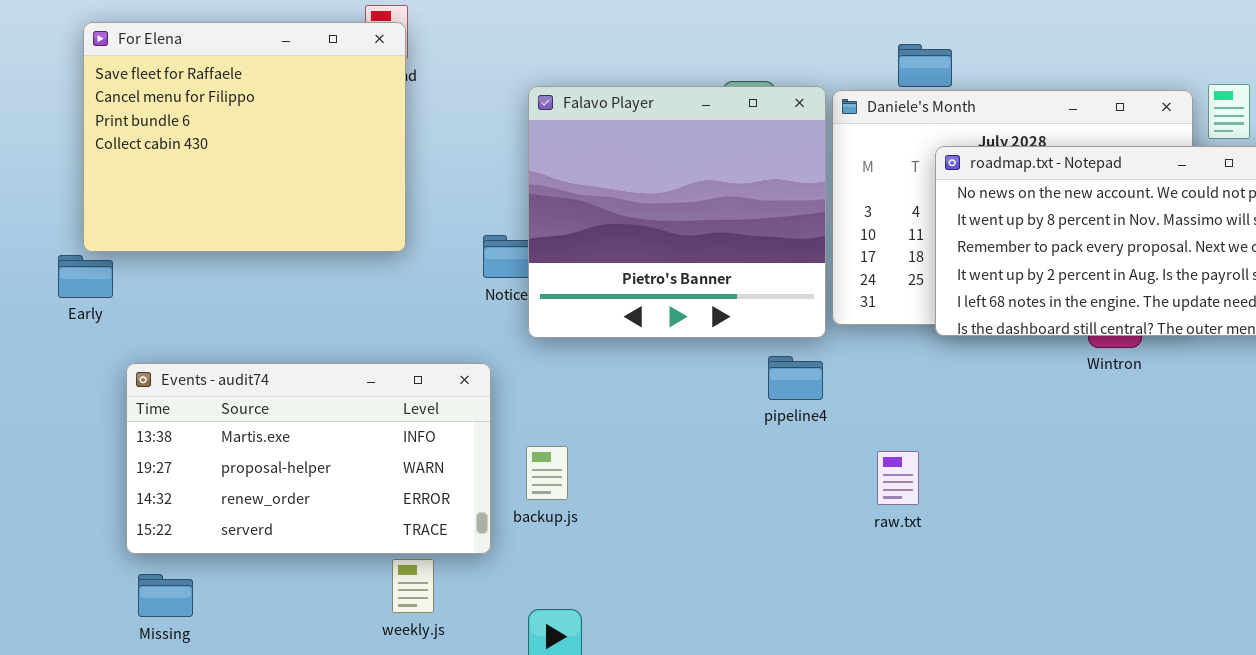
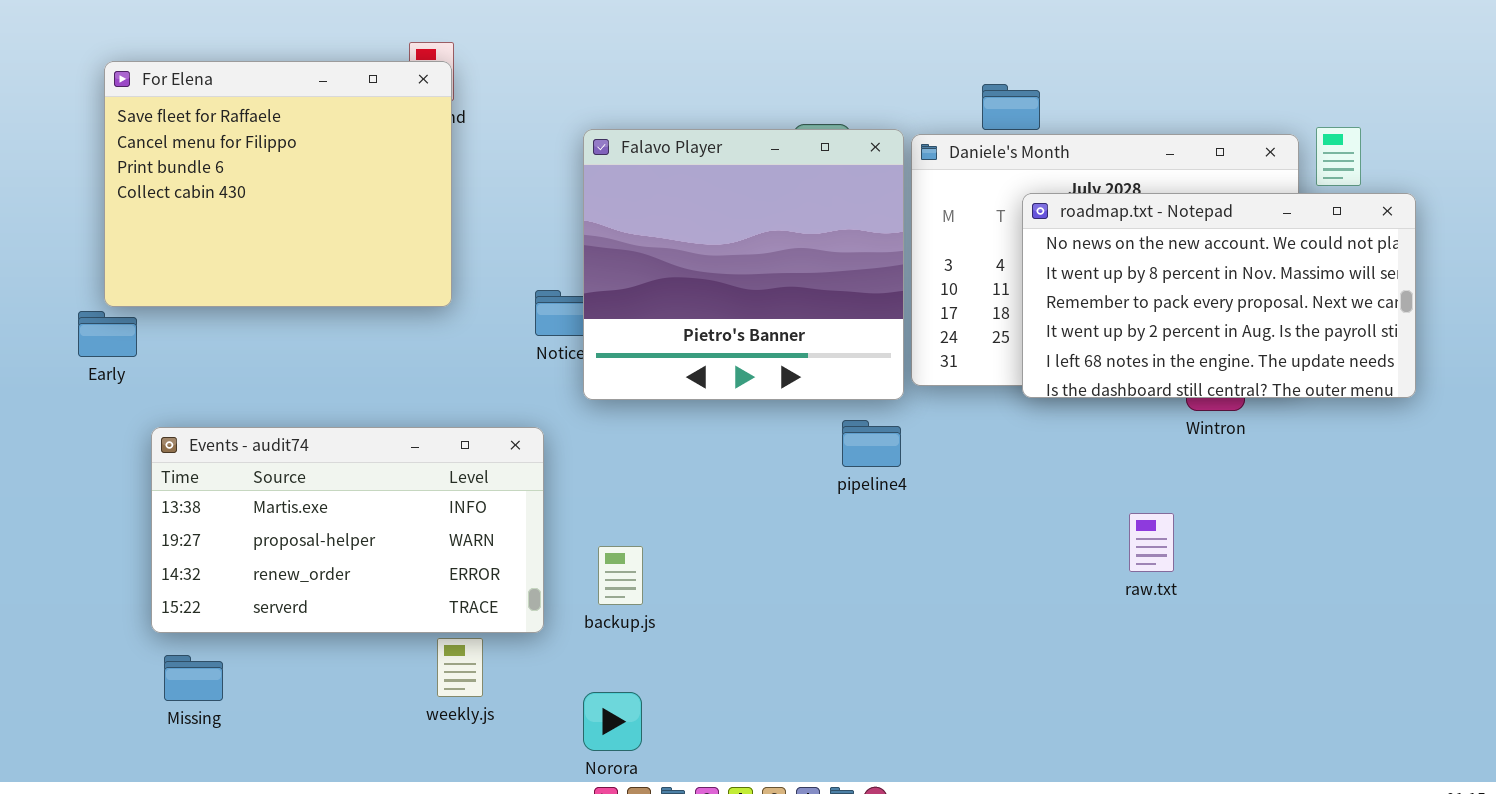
backup.js: [526,446,568,500] -> [598,546,643,605], moved
raw.txt: [877,451,919,505] -> [1129,513,1174,572], moved

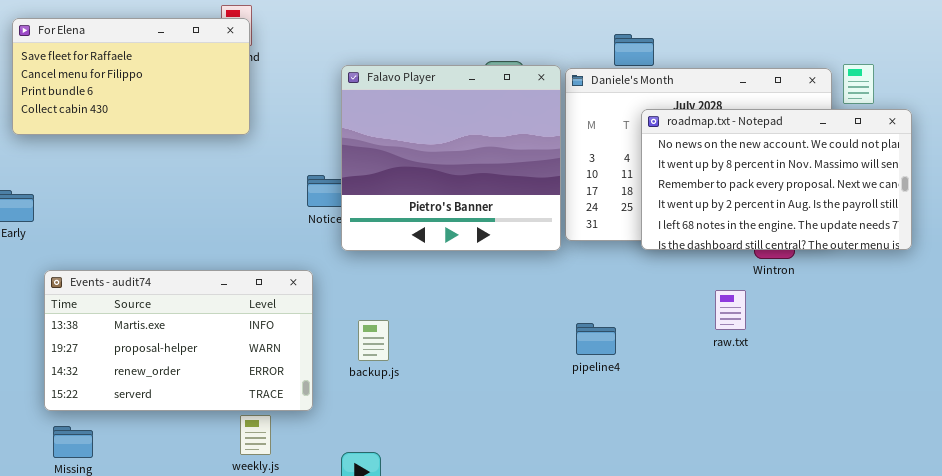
For Elena: [104,61,452,307] -> [12,18,250,135], resized
pipeline4: [842,420,901,467] -> [576,323,616,355], moved
raw.txt: [1129,513,1174,572] -> [715,290,746,330], moved
backup.js: [598,546,643,605] -> [358,320,389,361], moved

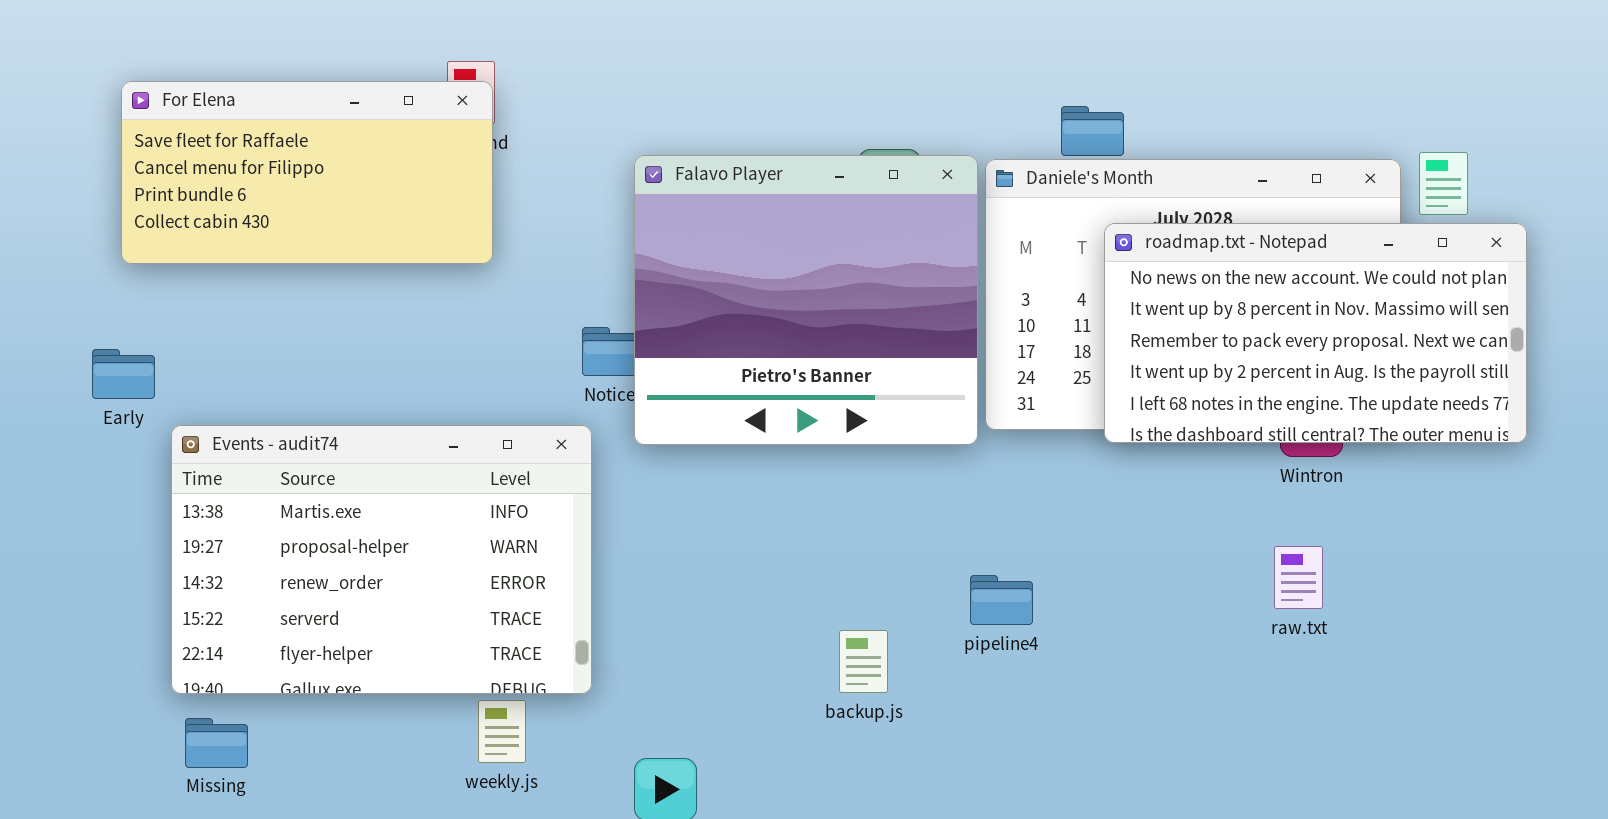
Events - audit74: [44,270,313,411] -> [171,425,592,694], resized
raw.txt: [715,290,746,330] -> [1274,546,1323,609], moved
backup.js: [358,320,389,361] -> [839,630,888,693], moved
pipeline4: [576,323,616,355] -> [970,575,1033,625], moved

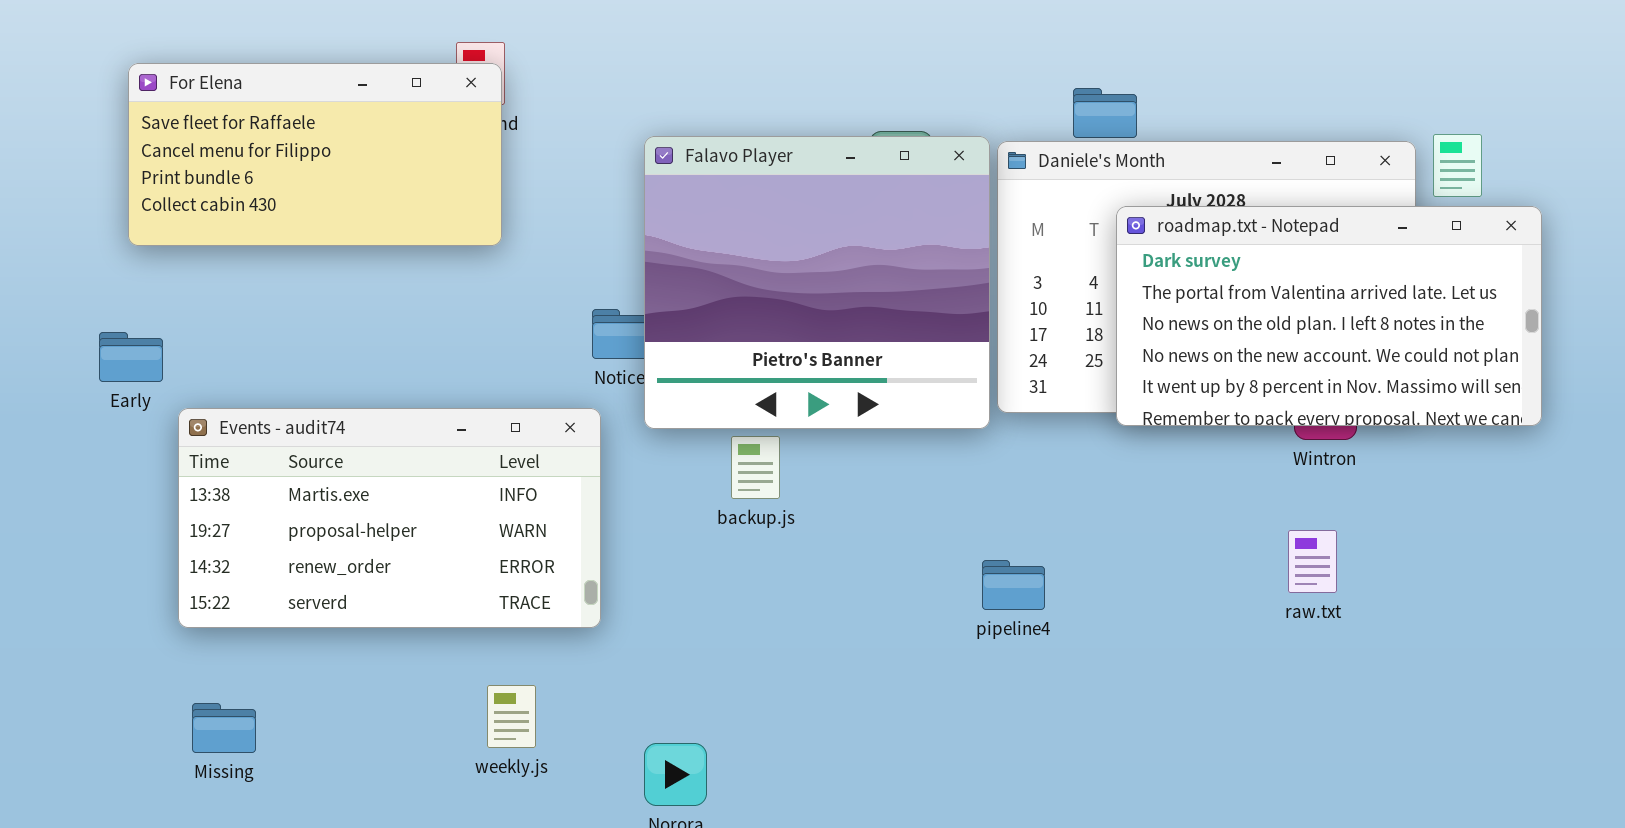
roadmap.txt - Notepad: [1104,223,1527,443] -> [1116,206,1542,426], scrolled up 3 rows
Events - audit74: [171,425,592,694] -> [178,408,601,628], resized
backup.js: [839,630,888,693] -> [731,436,780,499], moved

